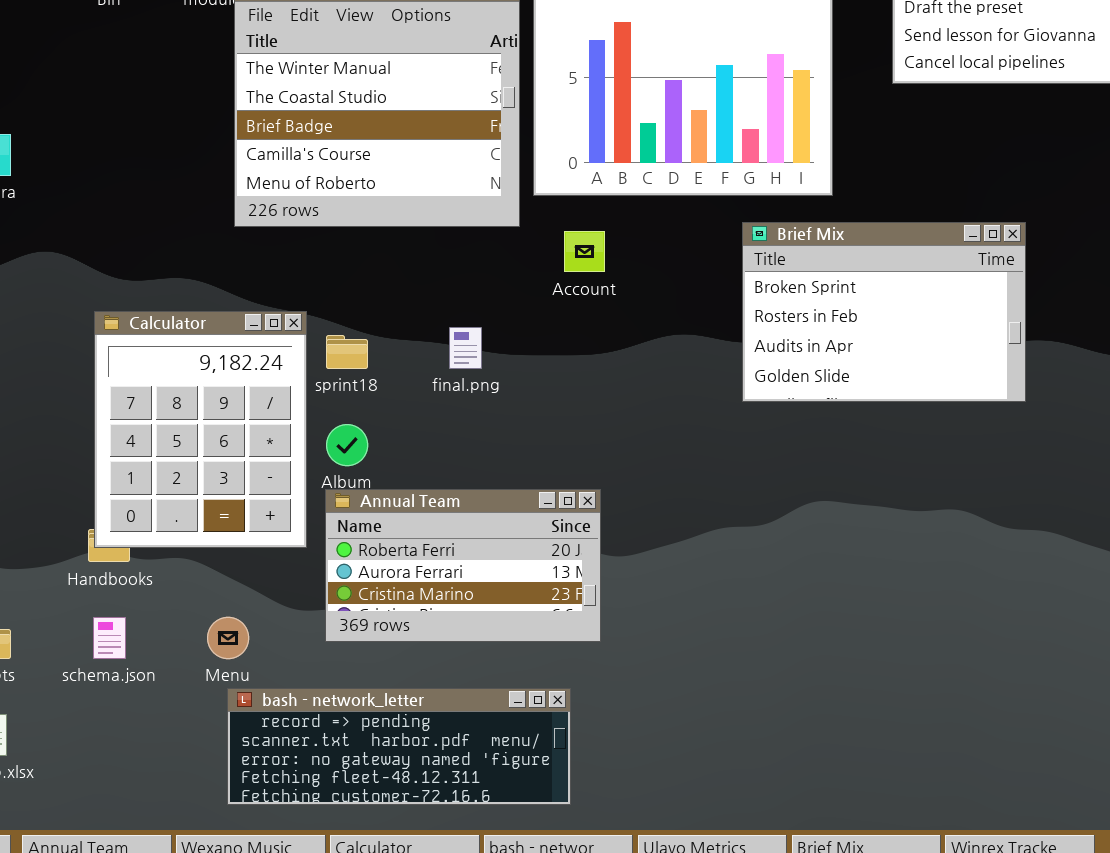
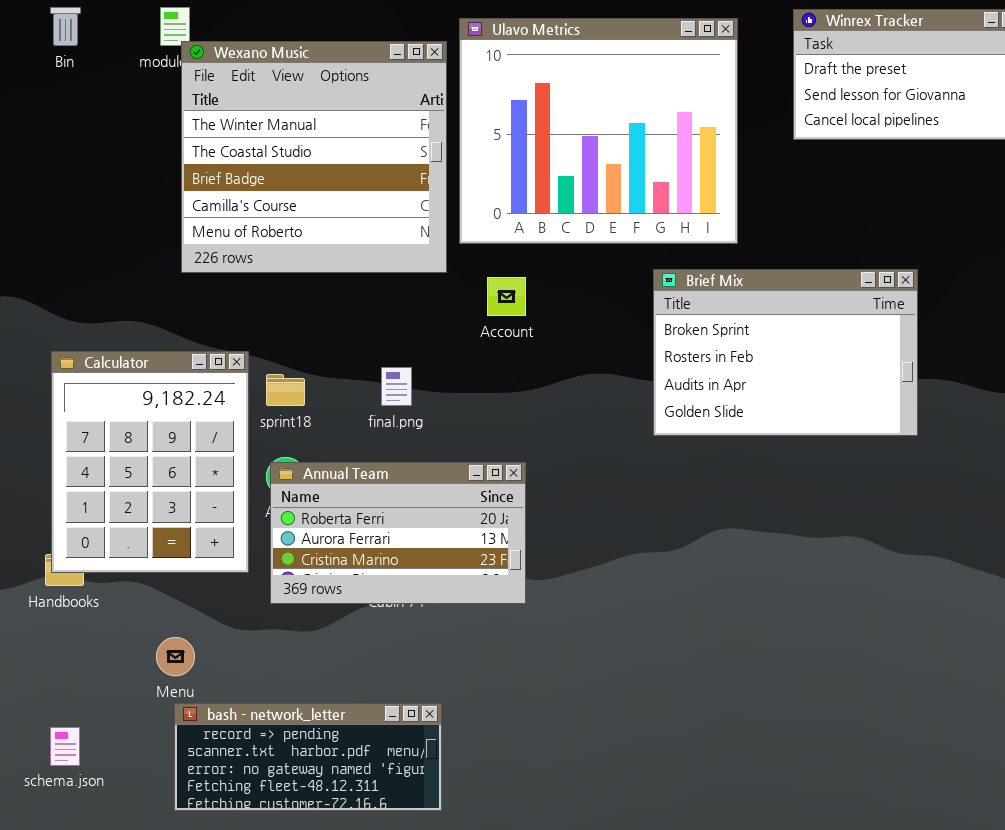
Annual Team: [325,489,601,642] -> [270,462,526,604], moved
schema.json: [93,617,126,659] -> [50,727,80,766], moved
bash - network_letter: [227,688,571,805] -> [174,703,442,811], resized

